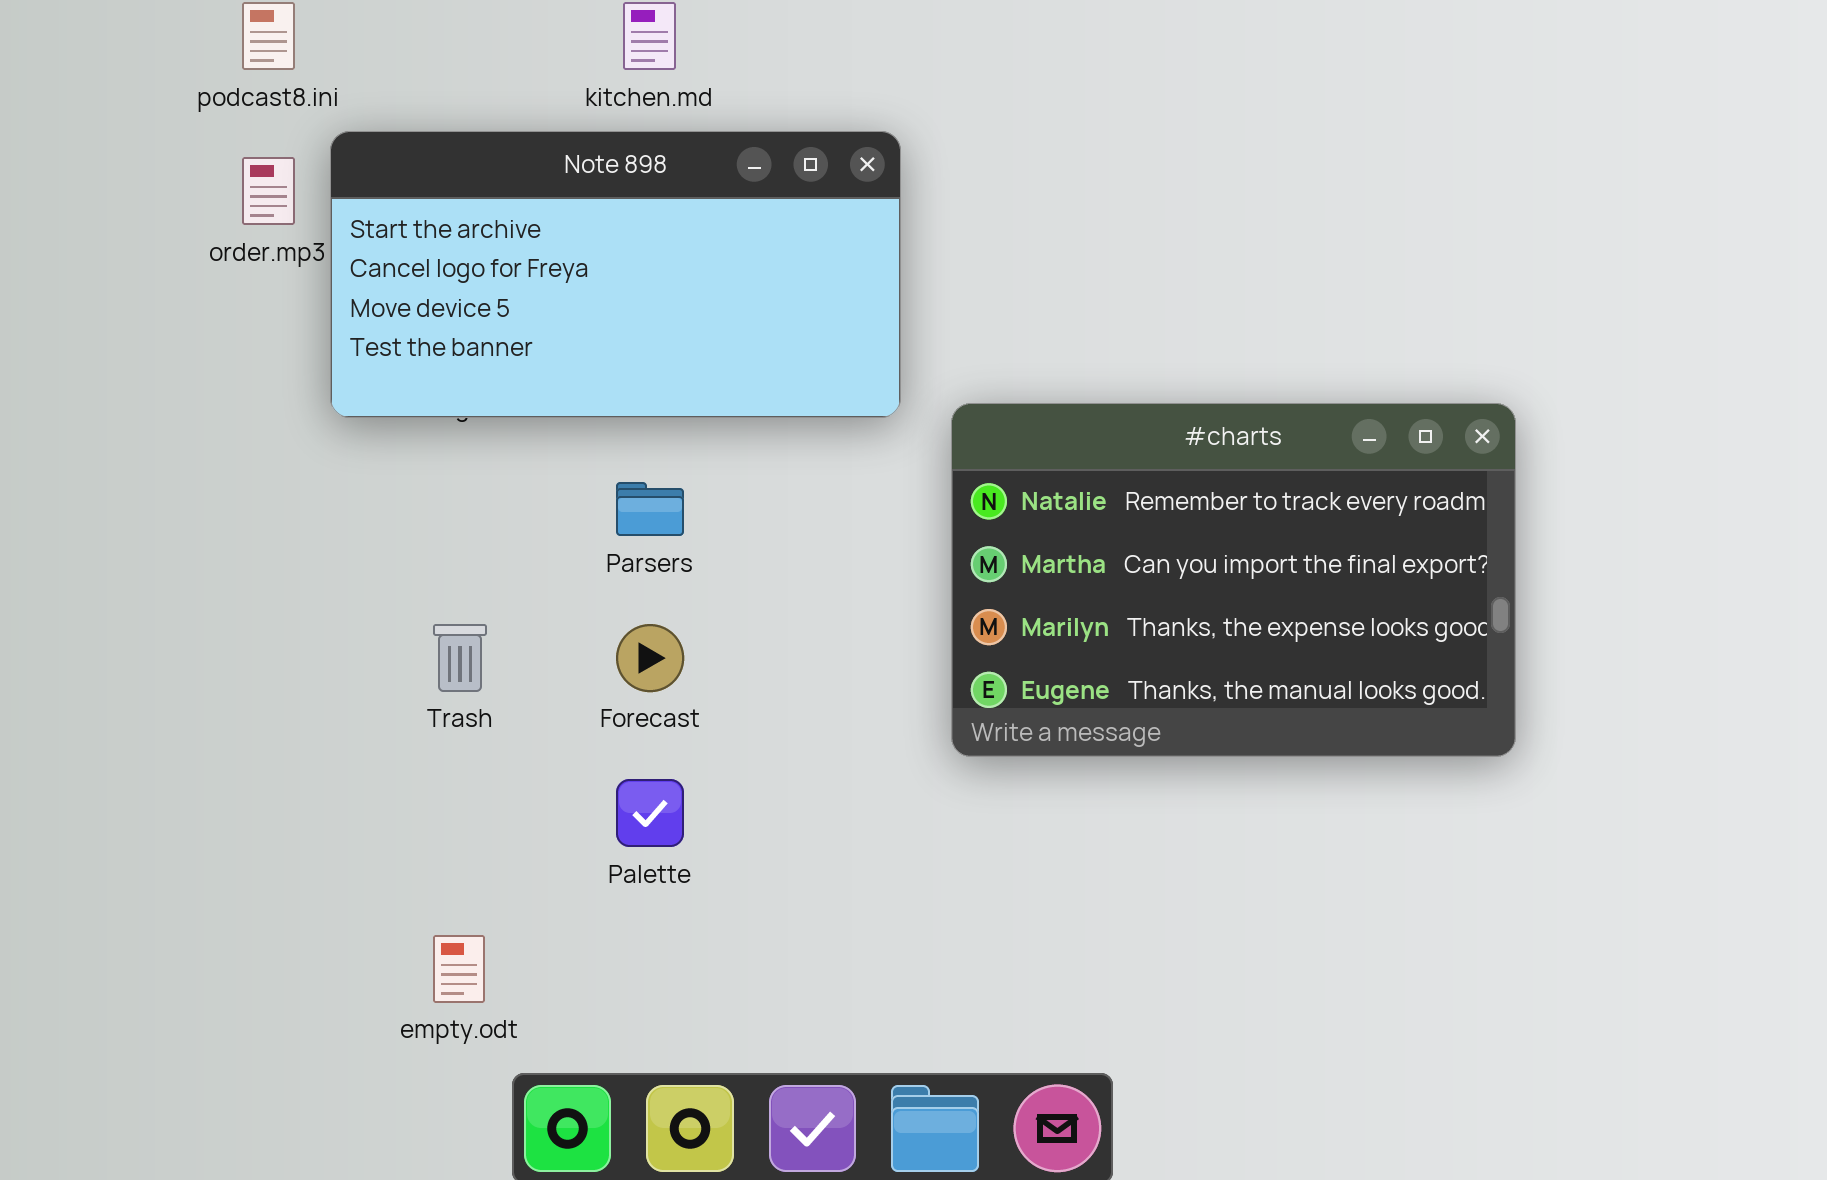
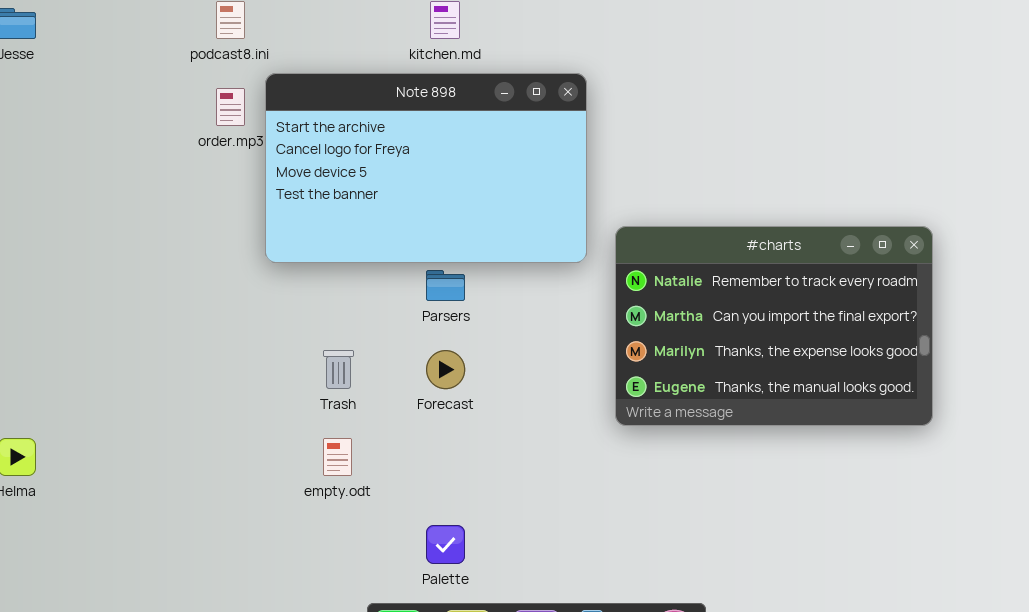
Note 898: [330,131,901,418] -> [265,73,587,263], resized
Palette: [616,779,684,847] -> [426,525,465,564], moved
empty.odt: [433,935,485,1003] -> [323,438,352,476], moved

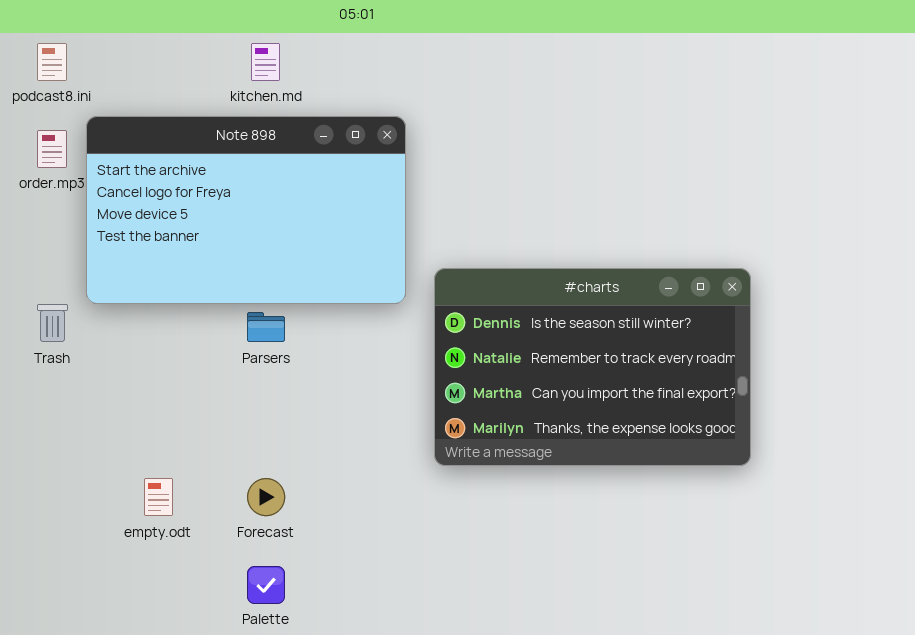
#charts: [615,226,933,426] -> [434,268,751,466], scrolled up 1 row
Trash: [323,350,354,389] -> [37,304,68,342], moved
Forecast: [426,350,465,389] -> [247,478,285,516], moved

